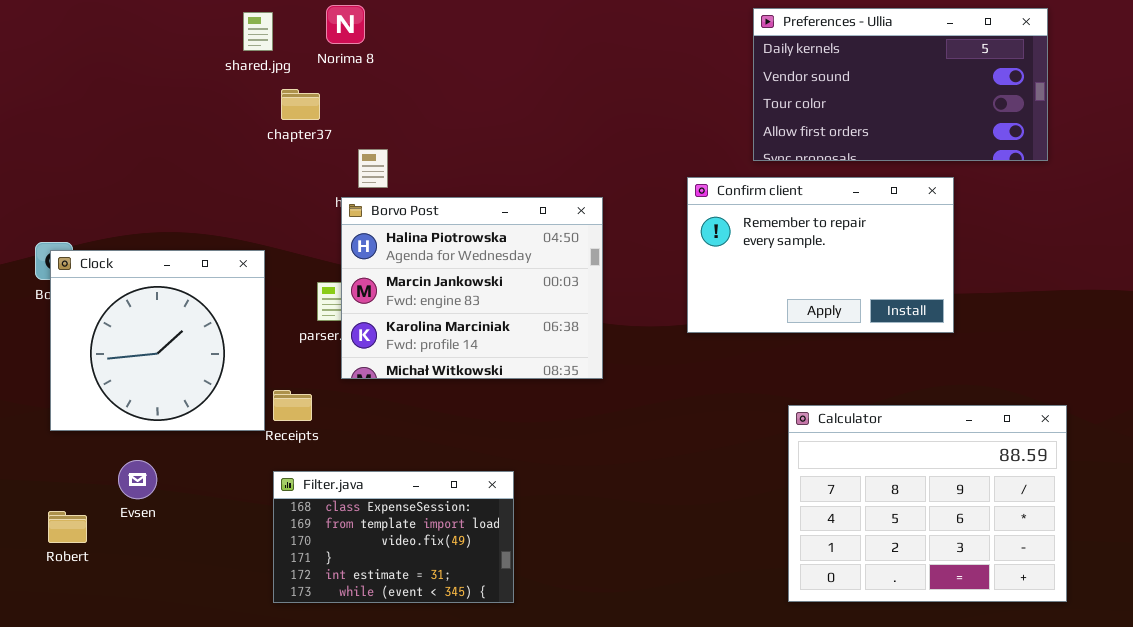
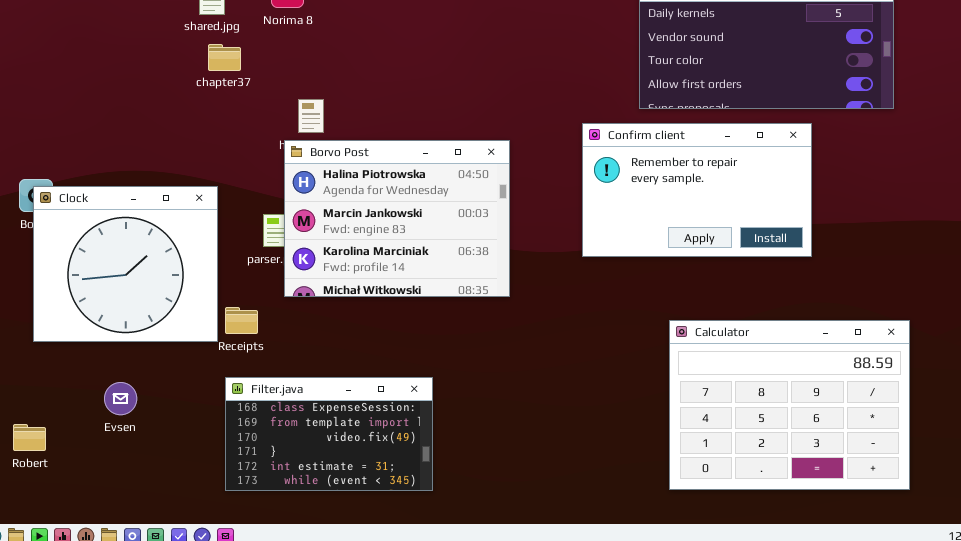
chapter37: [281,89,320,120] -> [208,44,241,71], moved
Evsen: [118,460,157,499] -> [104,382,137,415], moved
Robert: [48,511,87,543] -> [13,424,46,451], moved

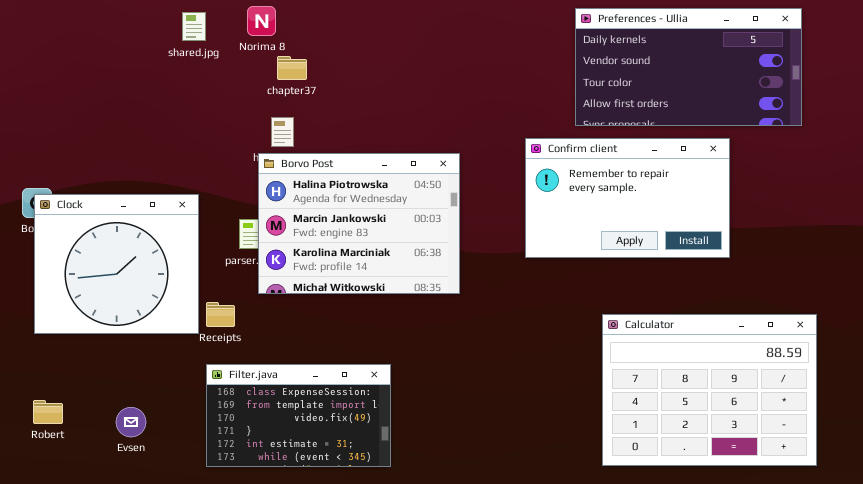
chapter37: [208,44,241,71] -> [277,56,307,80], moved
Evsen: [104,382,137,415] -> [116,407,146,437], moved
Robert: [13,424,46,451] -> [33,400,63,424], moved

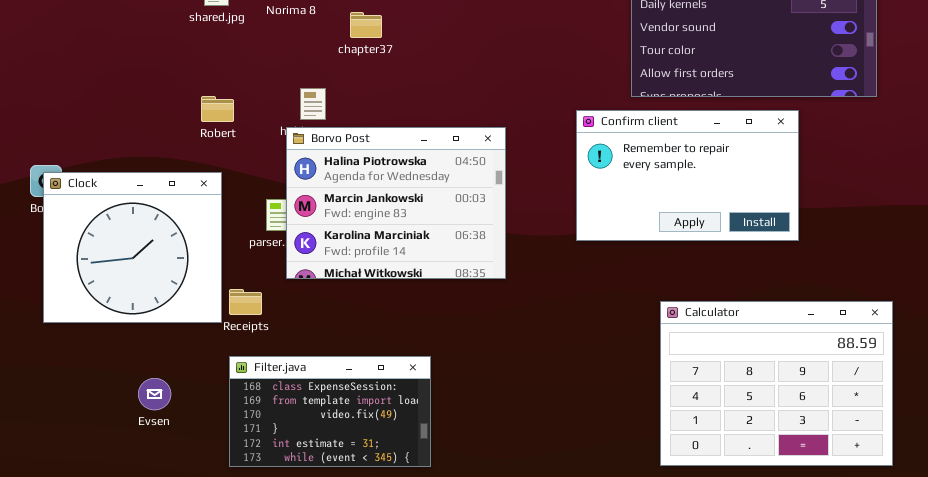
chapter37: [277,56,307,80] -> [350,12,382,38], moved
Robert: [33,400,63,424] -> [201,96,234,122], moved
Evsen: [116,407,146,437] -> [138,378,171,410], moved

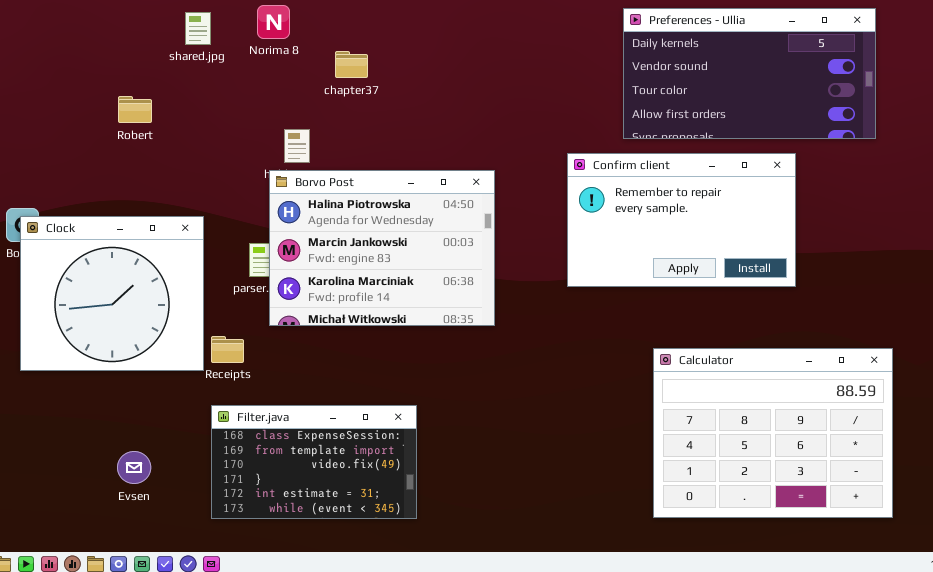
Robert: [201,96,234,122] -> [118,96,152,123], moved
Evsen: [138,378,171,410] -> [117,451,151,484], moved

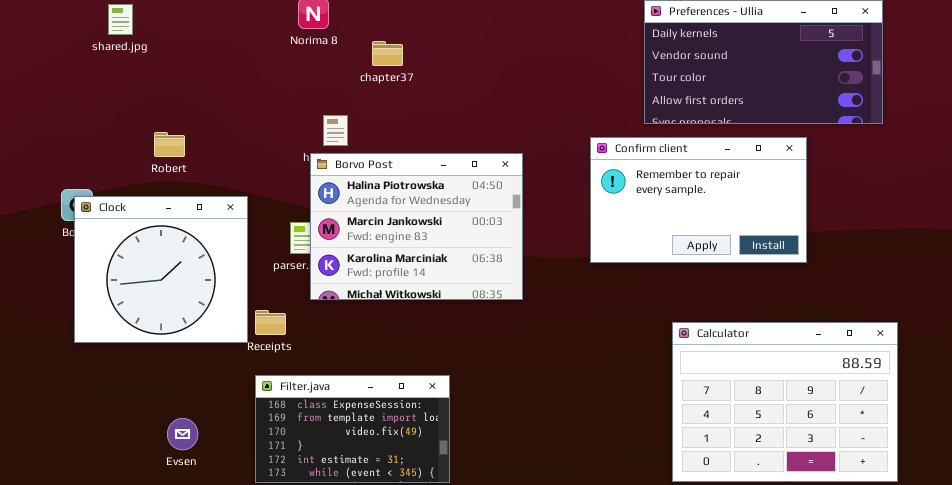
shared.jpg: [185,12,211,45] -> [108,4,133,35], moved
Robert: [118,96,152,123] -> [154,132,185,157], moved

